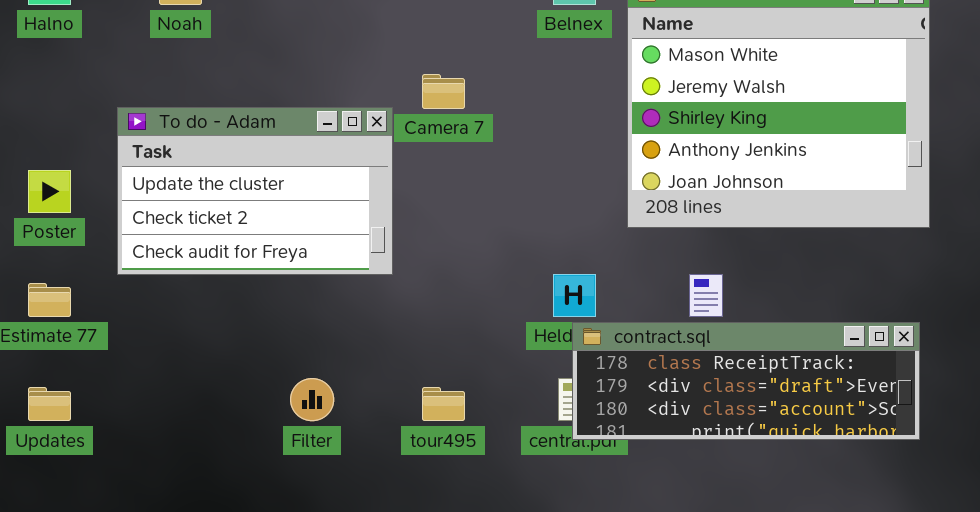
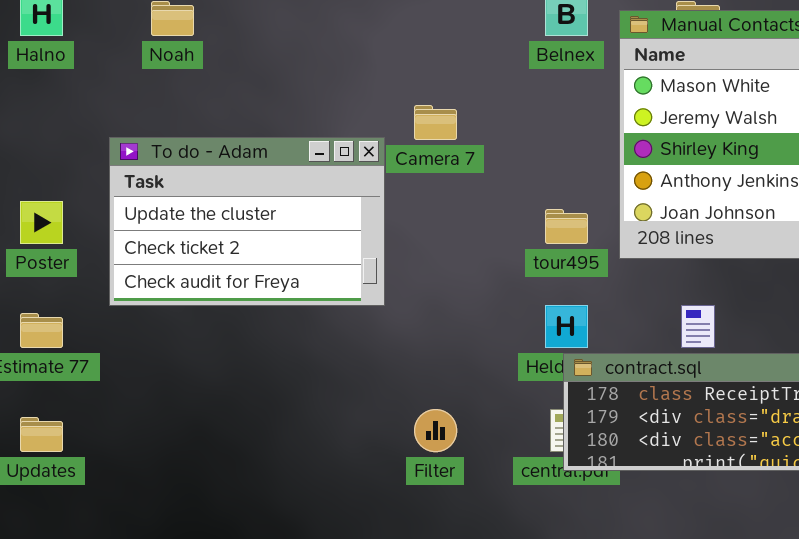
Filter: [290,378,334,421] -> [414,409,457,452], moved
tour495: [422,387,465,421] -> [545,209,588,244], moved

